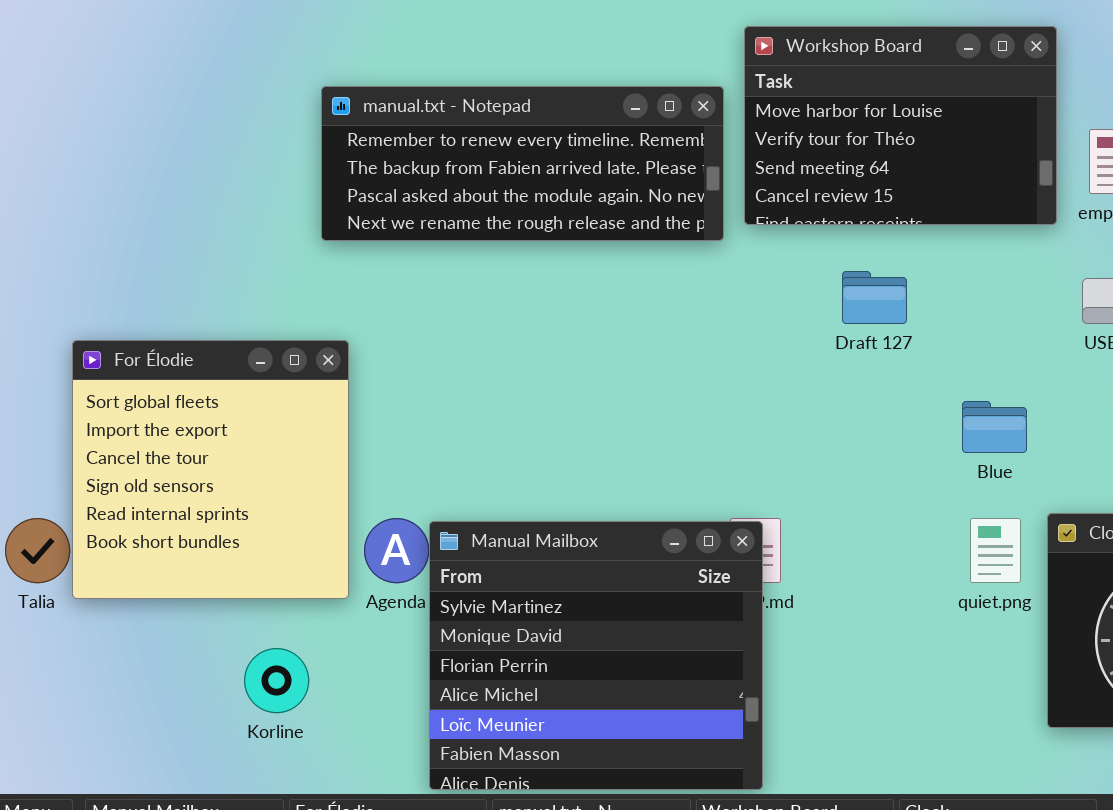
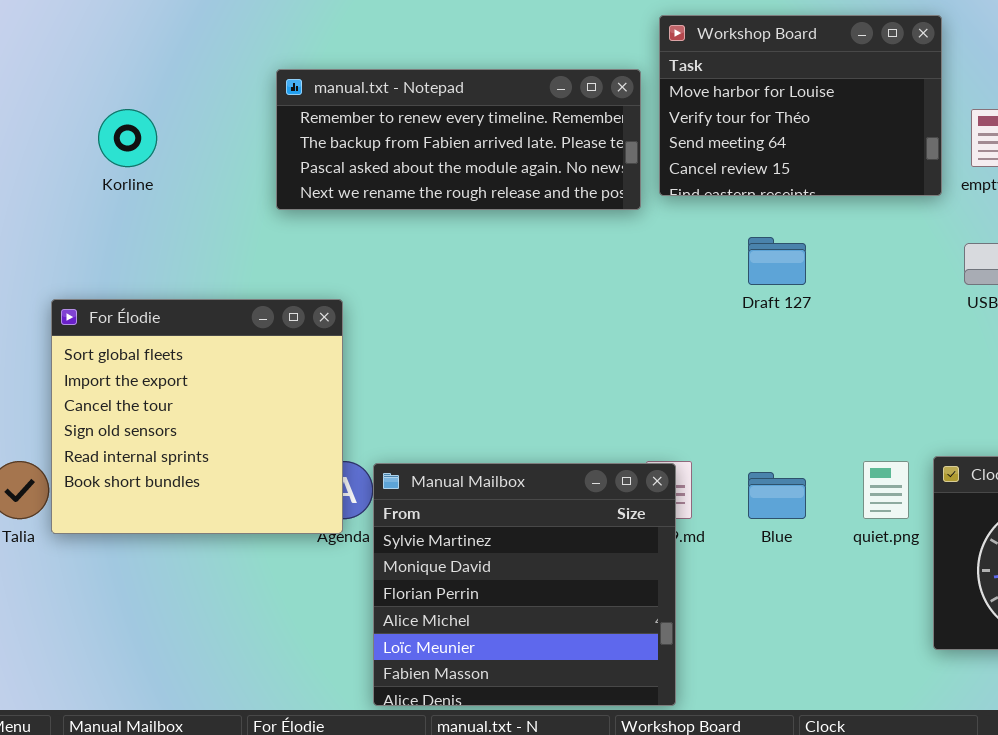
For Élodie: [72,340,349,599] -> [51,299,343,534], resized
Blue: [962,401,1027,453] -> [748,472,806,519], moved
Korline: [244,648,309,713] -> [98,109,157,167], moved

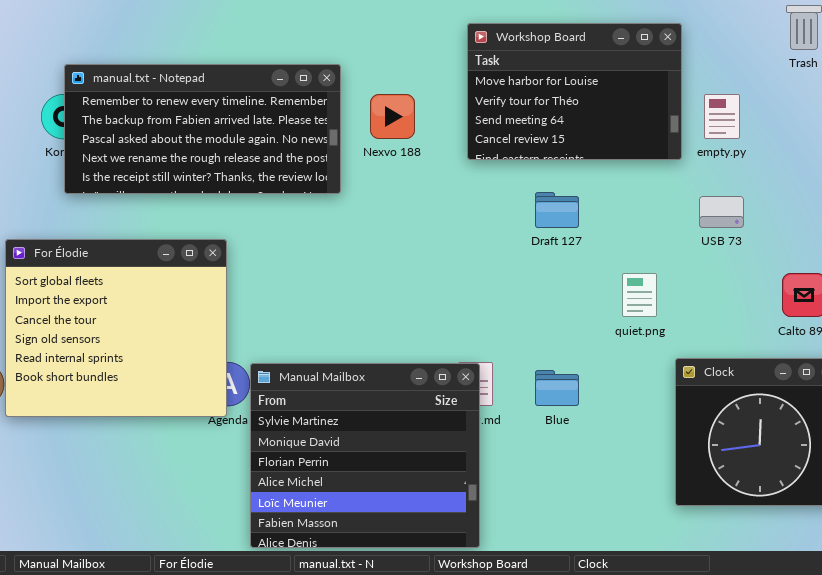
manual.txt - Notepad: [276,69,641,210] -> [64,64,341,194], moved, resized
quiet.png: [863,461,909,519] -> [622,273,657,317], moved

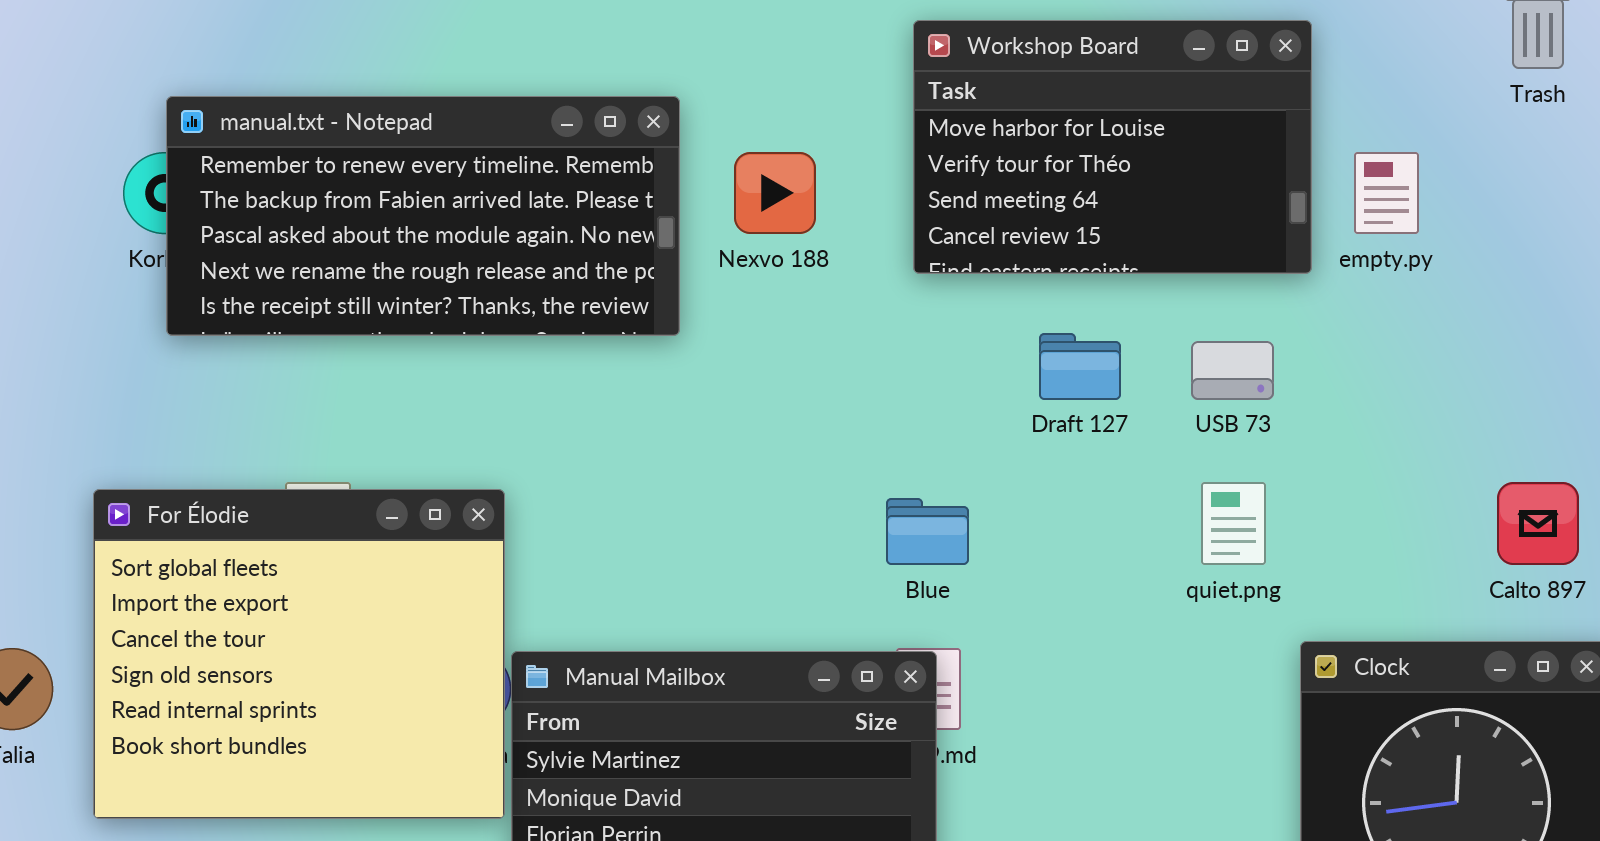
USB 73: [699,196,744,228] -> [1191,341,1274,400], moved
For Élodie: [5,239,227,417] -> [93,489,505,819], moved
Blue: [535,370,579,406] -> [886,498,969,565], moved

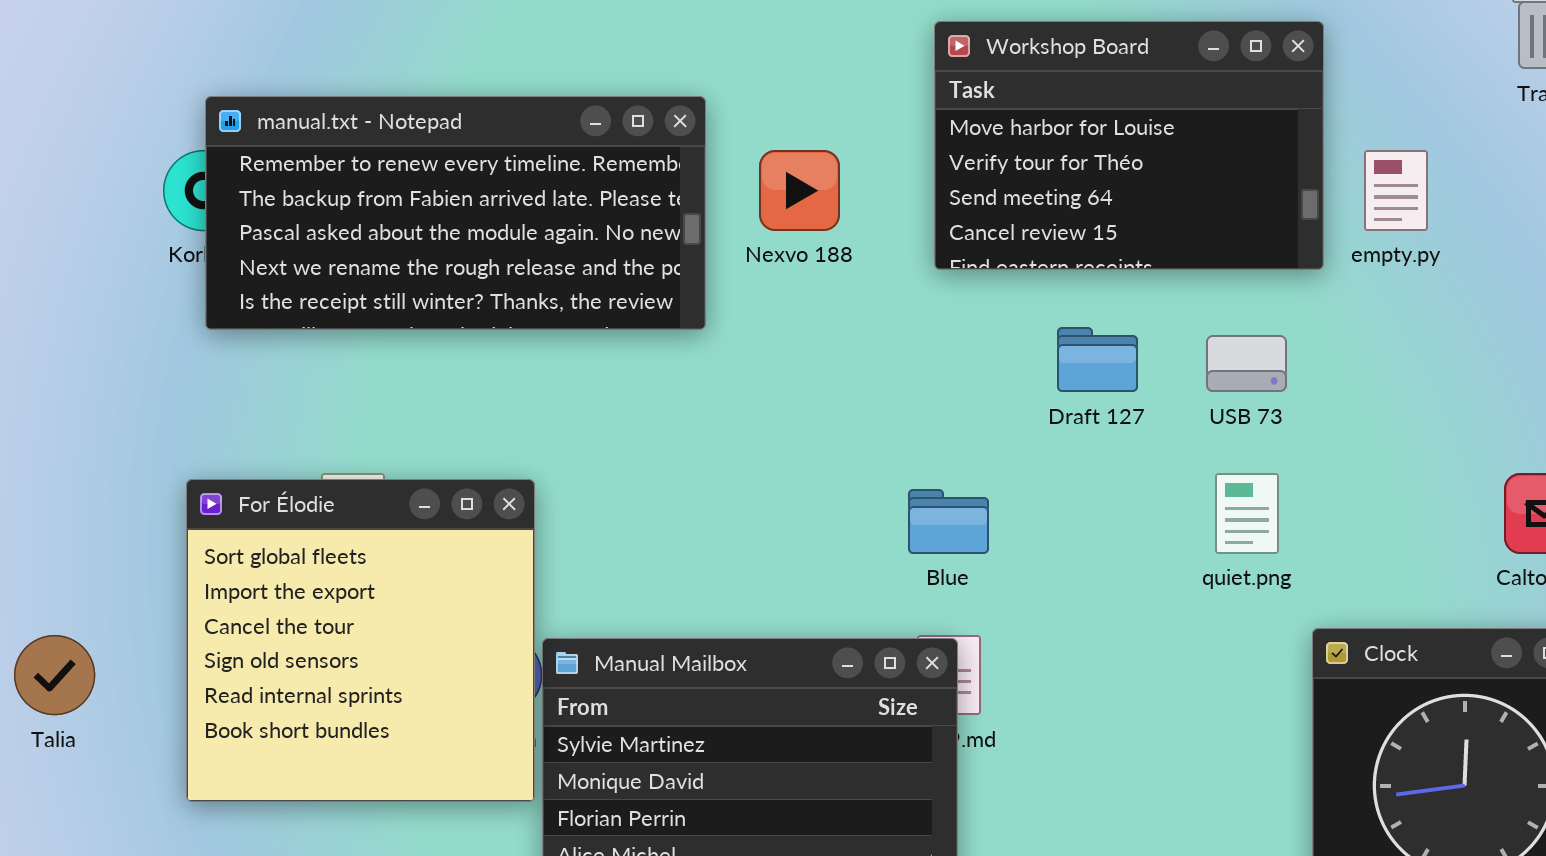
For Élodie: [93,489,505,819] -> [186,479,535,802], resized

